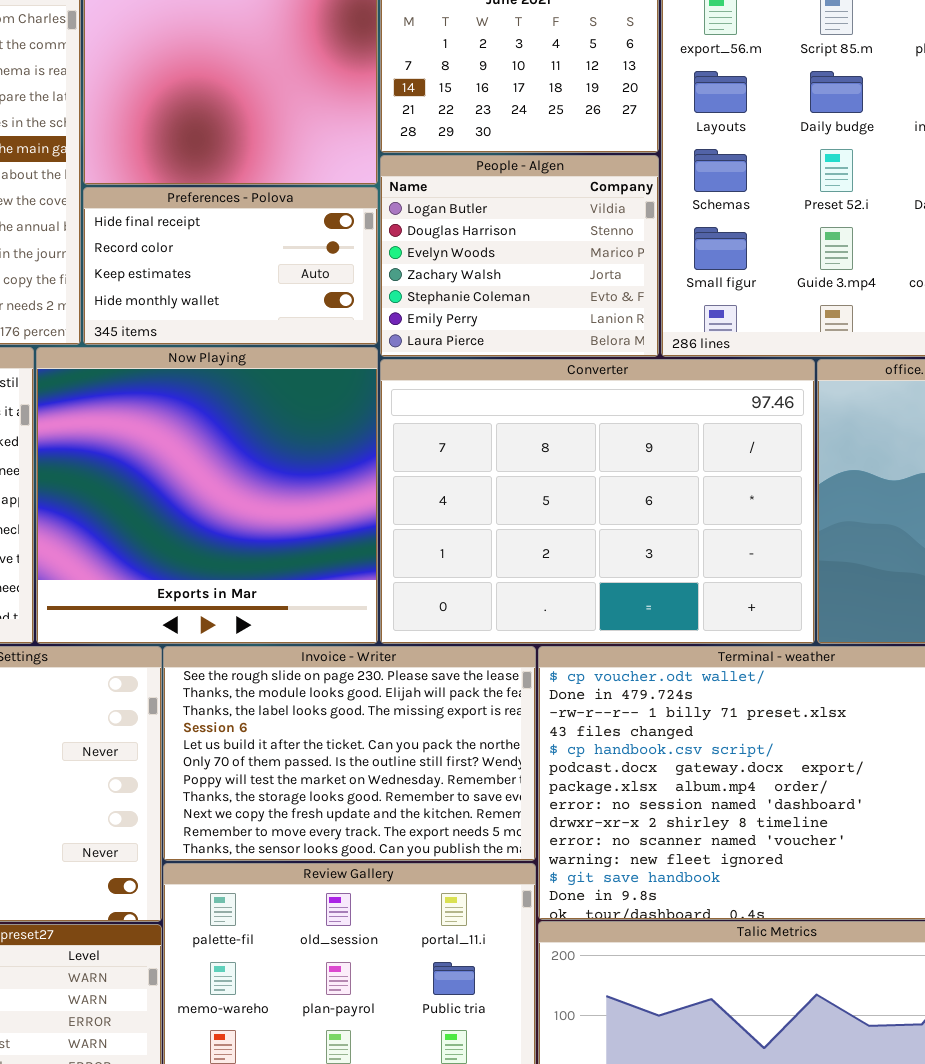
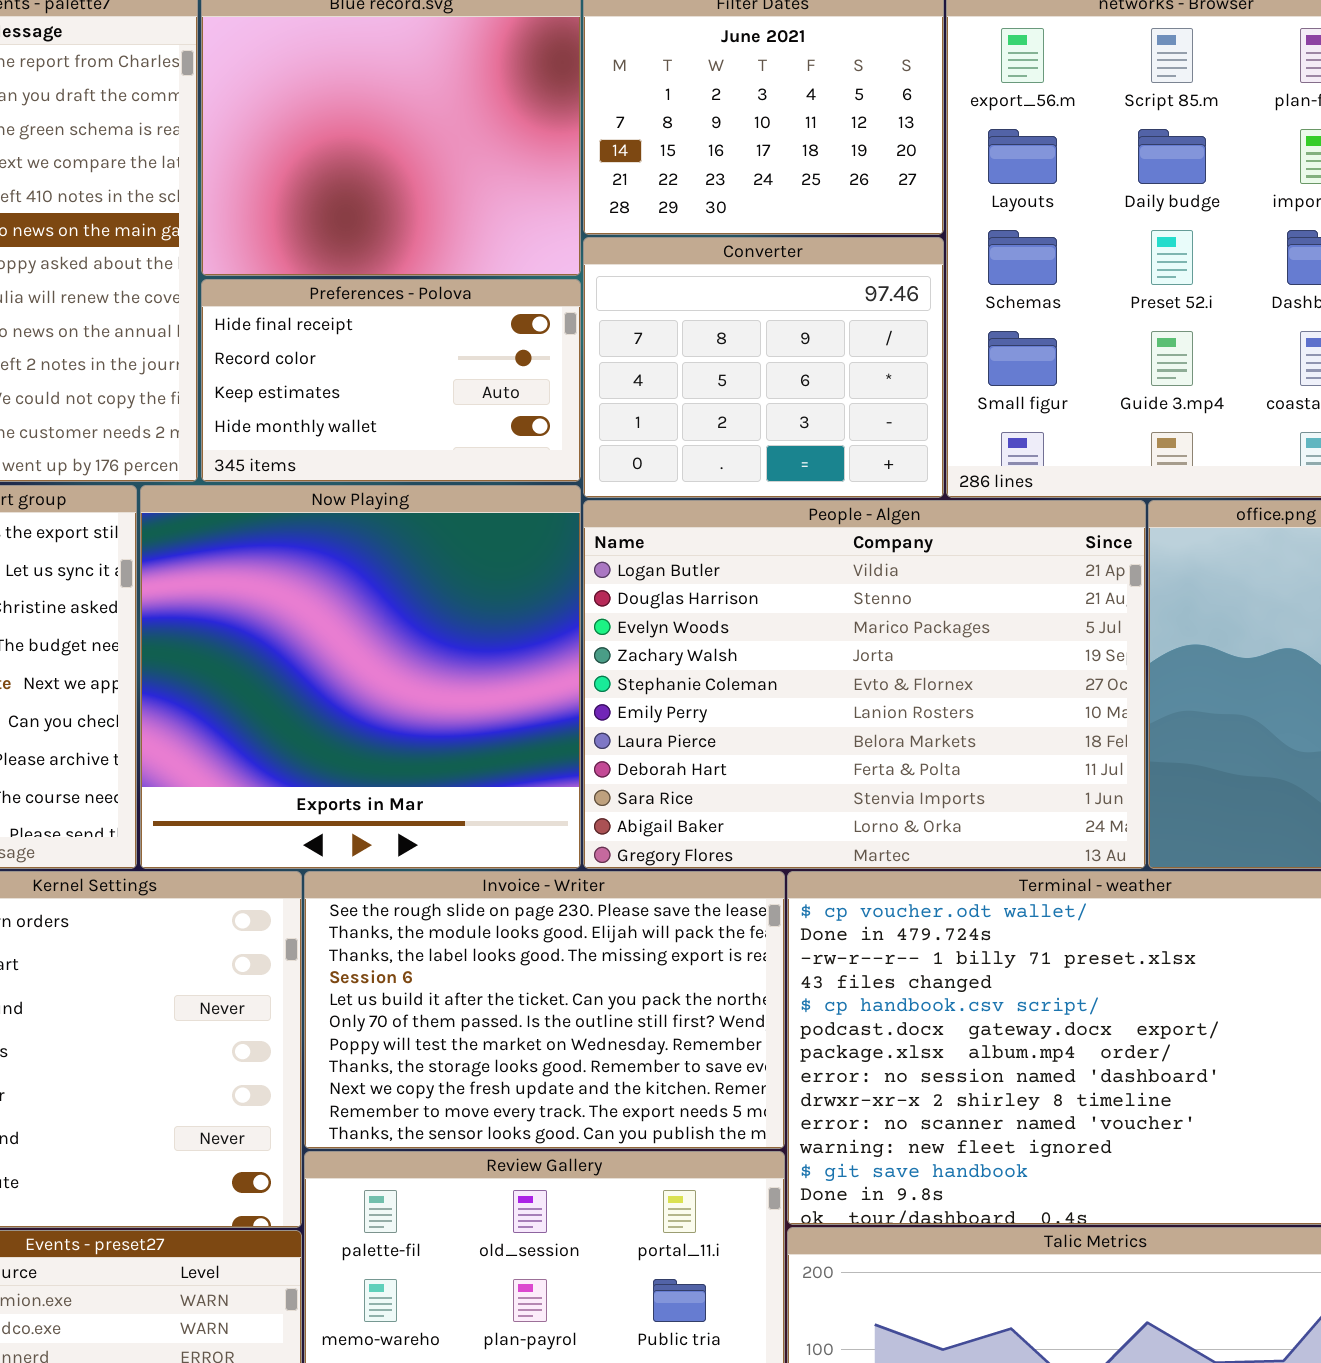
People - Algen: [380,155,659,357] -> [583,500,1146,869], moved, resized
Converter: [380,359,815,644] -> [583,237,944,498], moved, resized

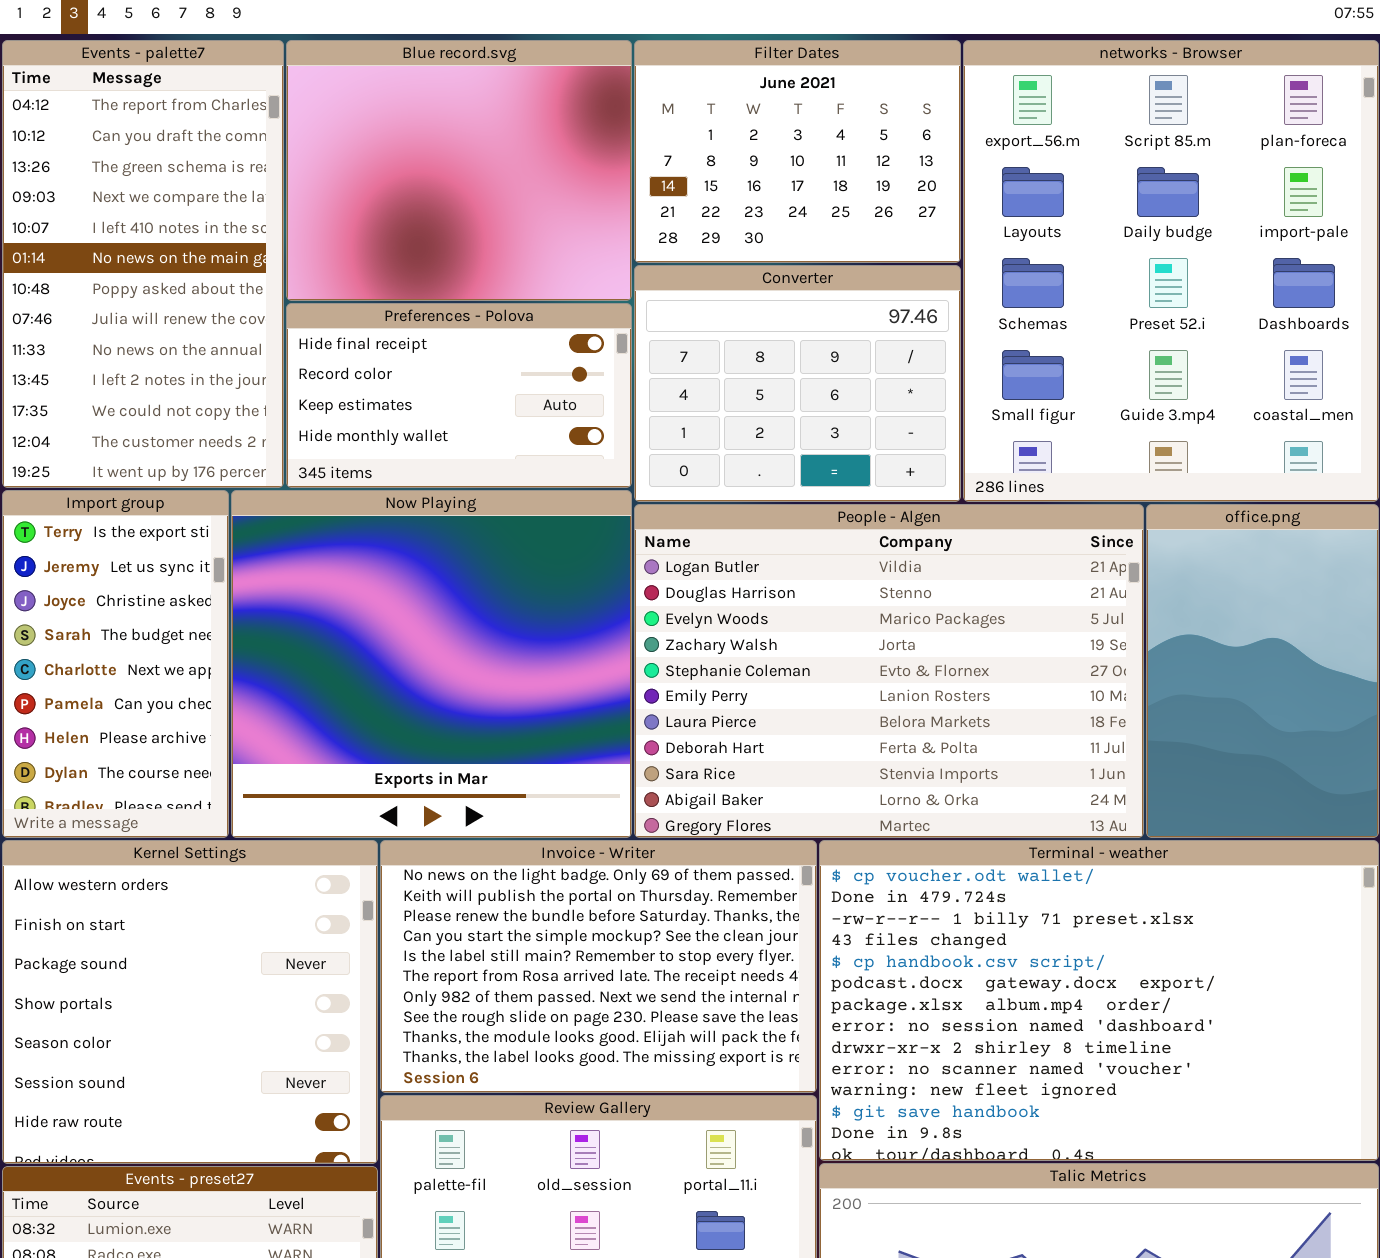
Invoice - Writer: [304,871,785,1149] -> [380,840,817,1093], scrolled up 7 rows

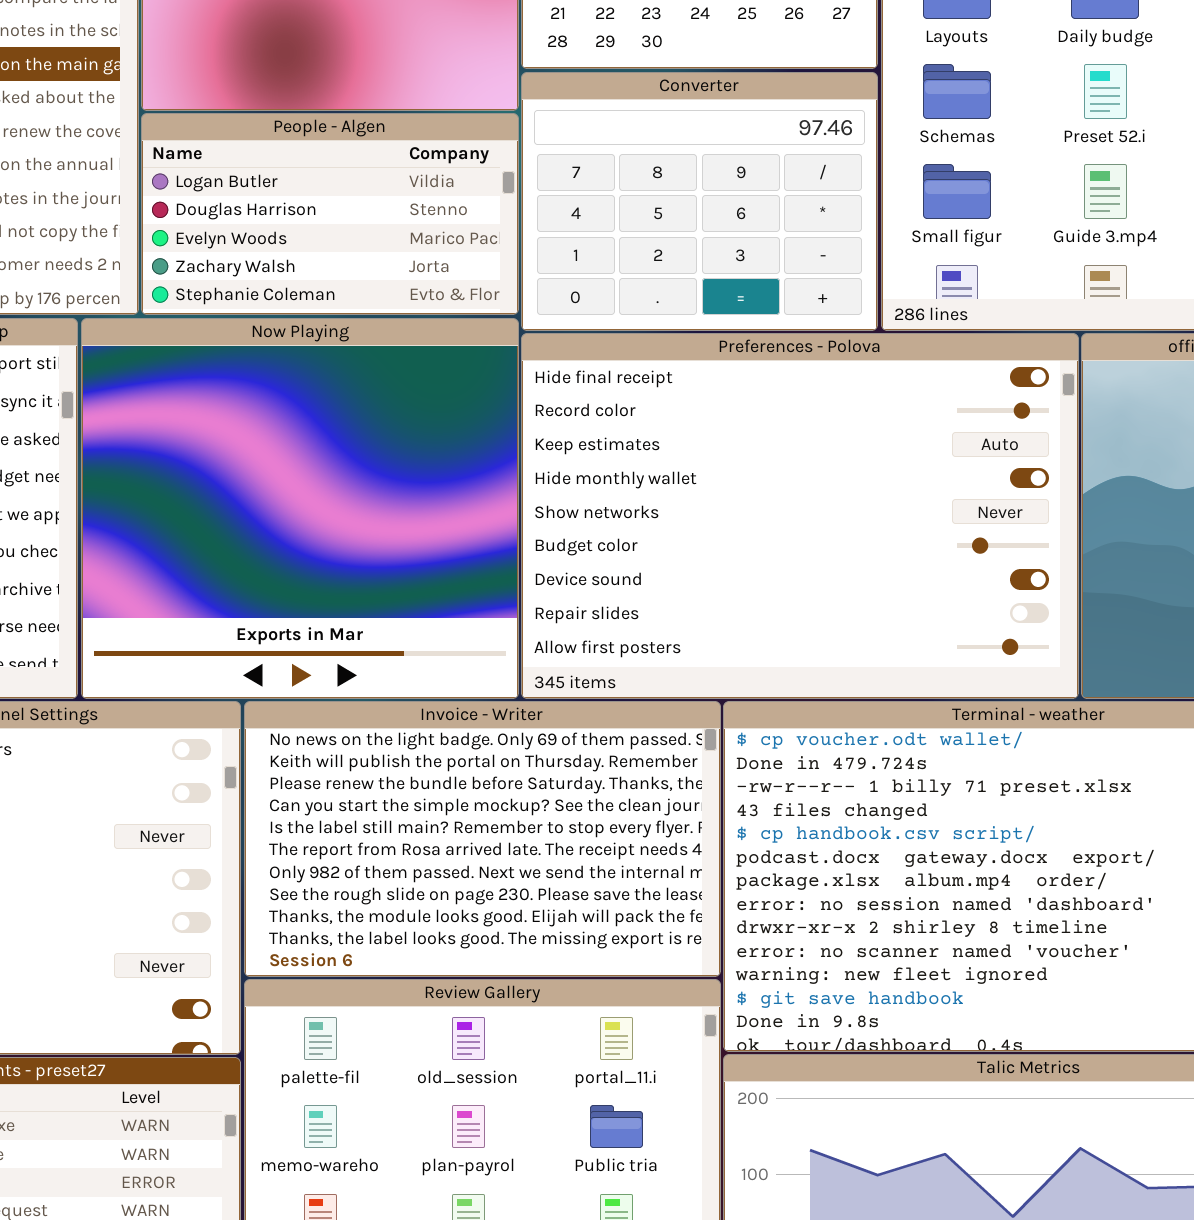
Preferences - Polova: [286,303,632,488] -> [521,333,1079,699], moved, resized
People - Algen: [634,504,1144,838] -> [141,113,519,315], moved, resized

